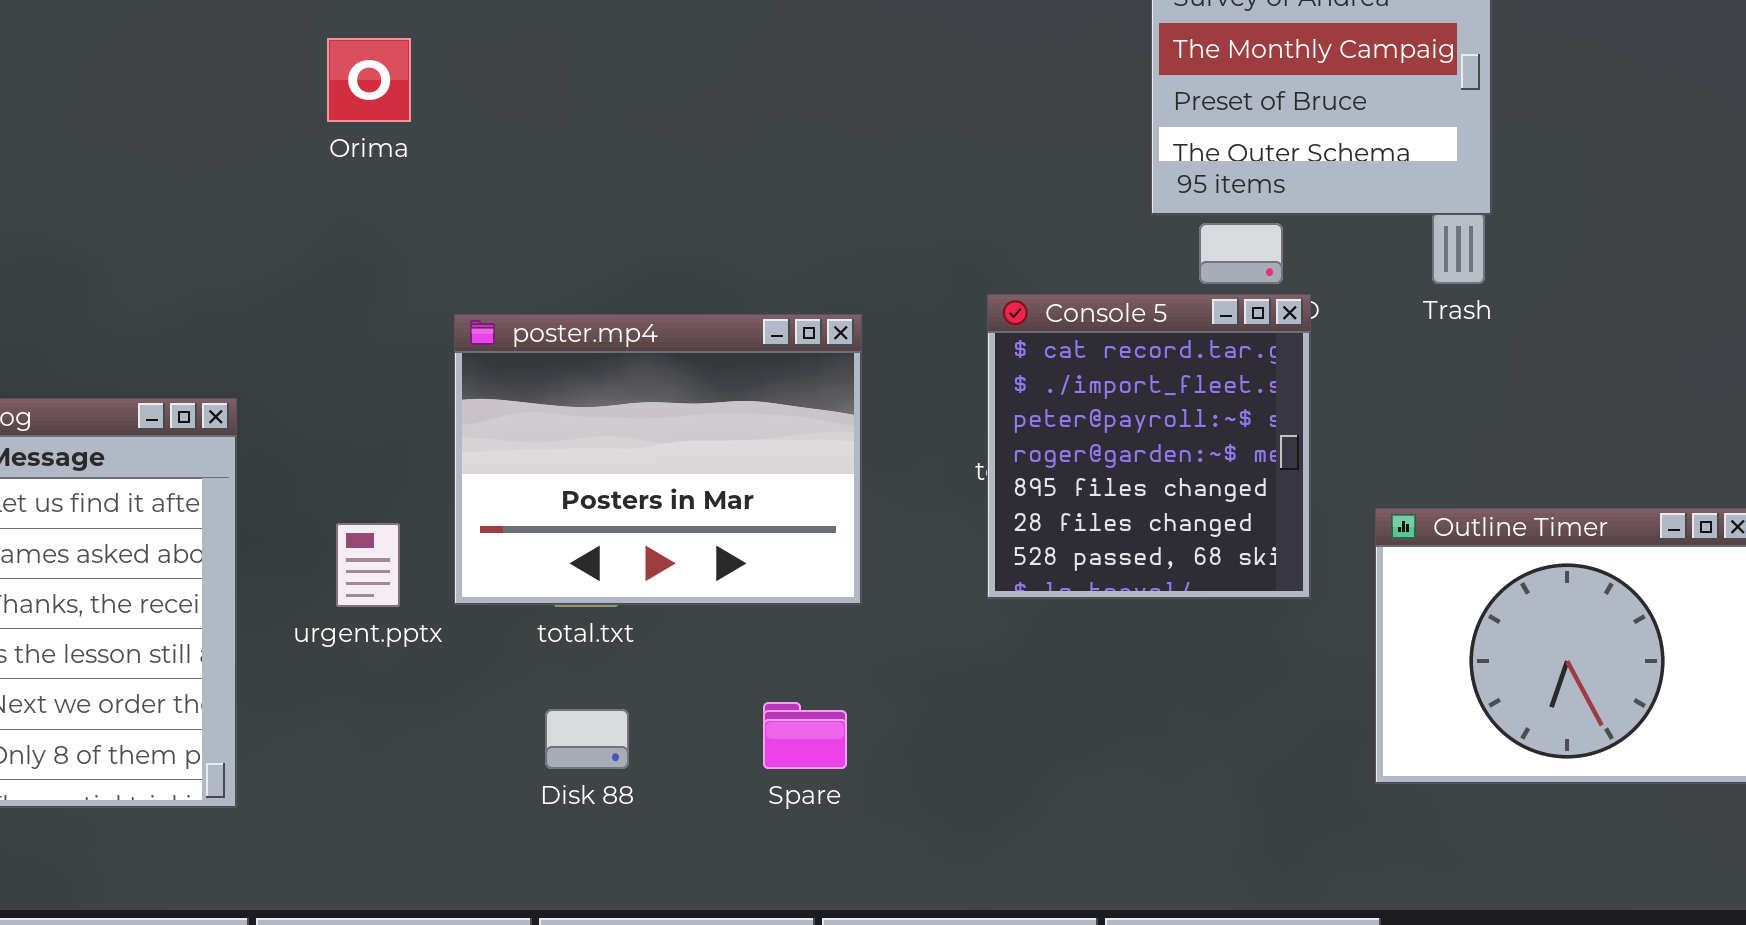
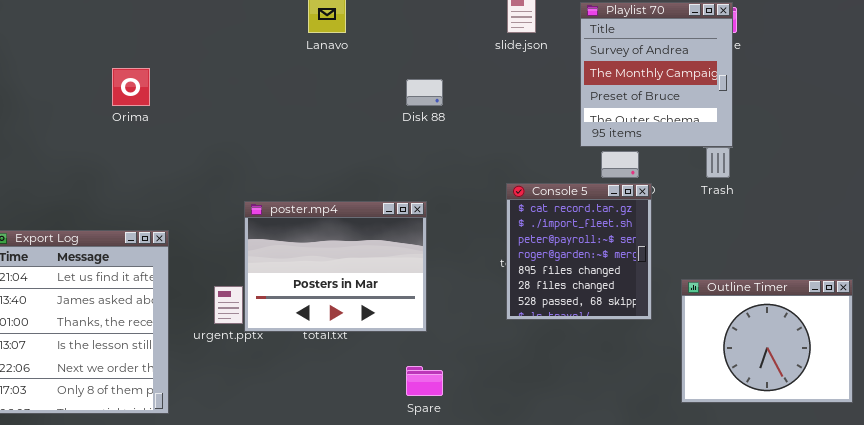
Orima: [327,38,411,122] -> [112,68,150,106], moved
poster.mp4: [454,314,862,605] -> [244,201,427,332], moved
Disk 88: [545,709,629,769] -> [406,79,443,106], moved

